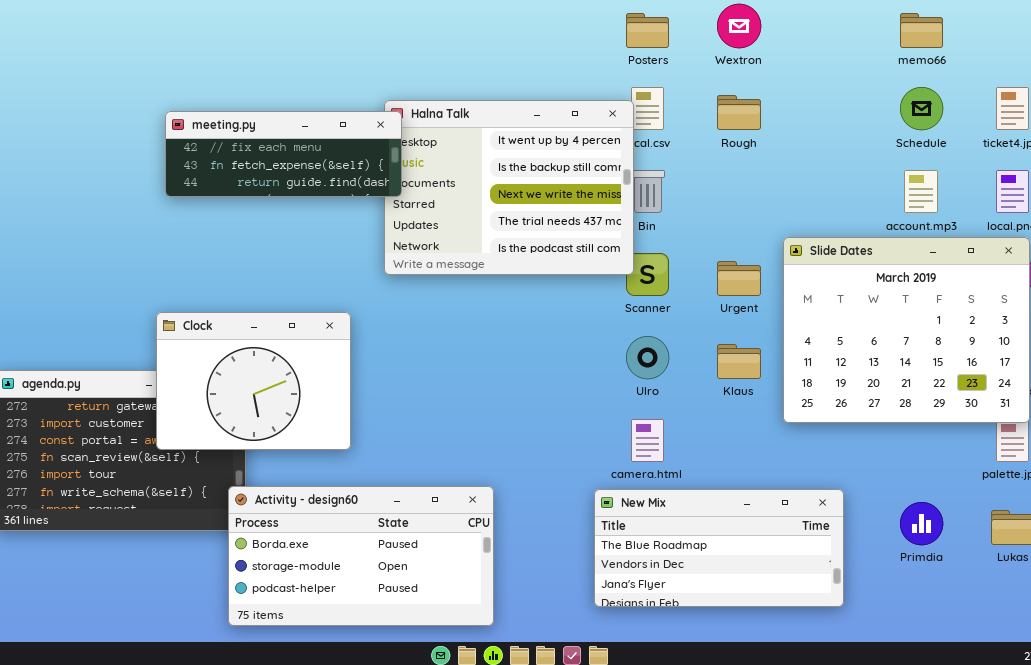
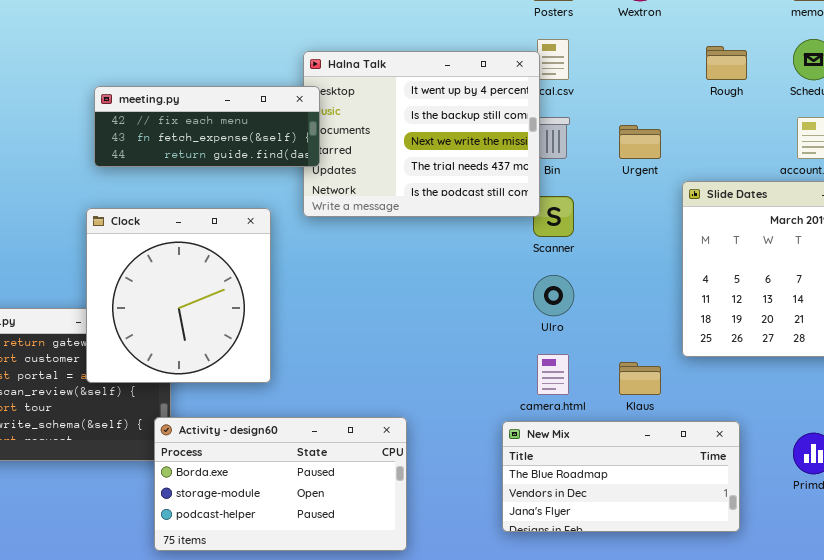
Rough: [717,95,761,130] -> [706,46,747,80], moved
meeting.py: [165,111,402,197] -> [94,86,320,167], moved
Urgent: [717,261,761,296] -> [619,125,661,159], moved
Clock: [156,312,351,450] -> [86,208,271,383], resized
Klaus: [717,344,761,379] -> [619,362,661,395], moved

